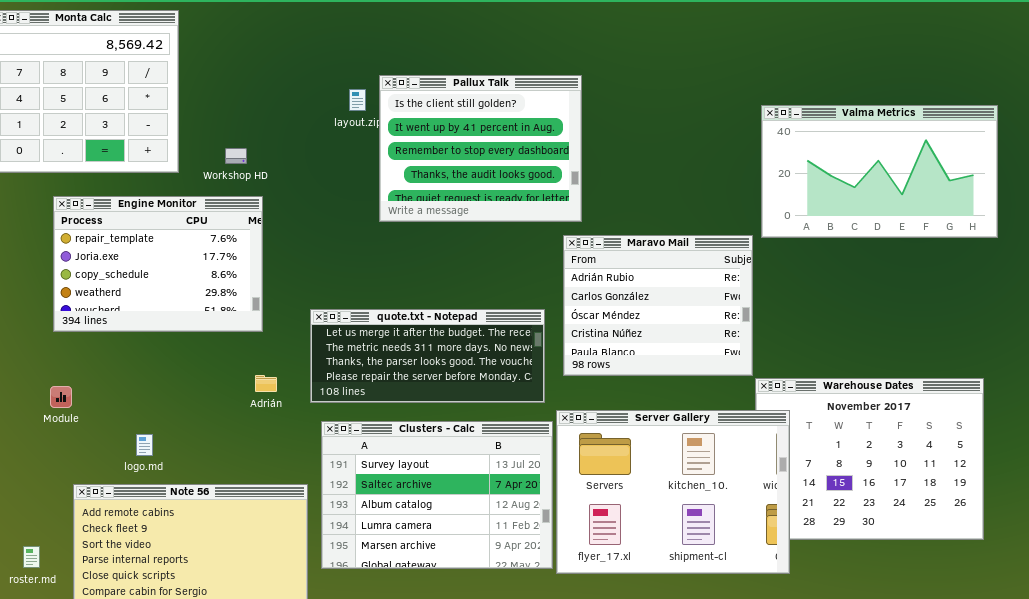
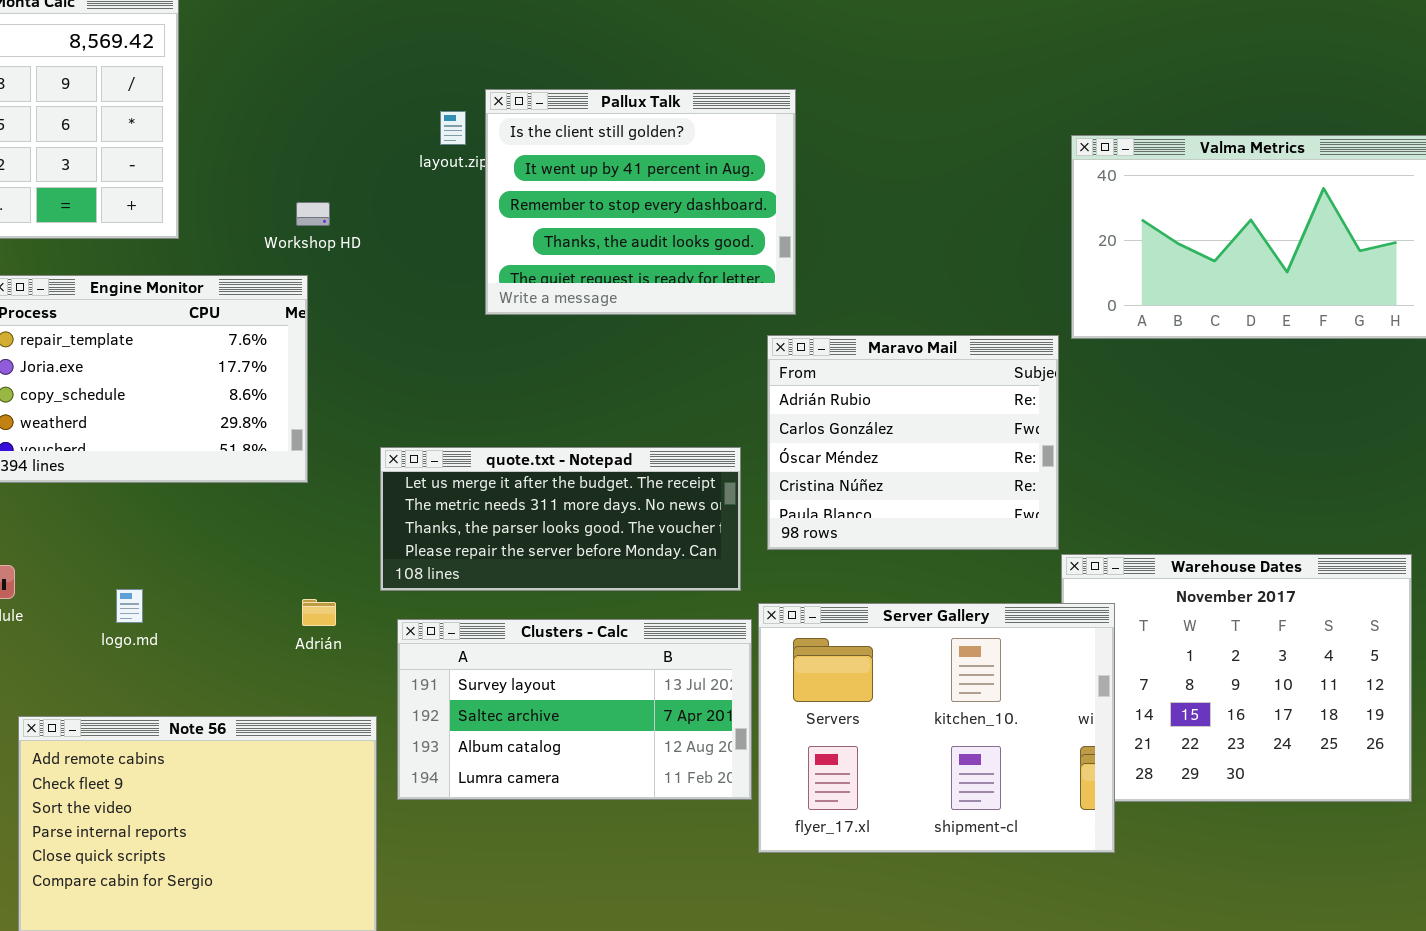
Workshop HD: [225,148,247,164] -> [296,202,330,226], moved
Adrián: [255,375,277,392] -> [302,599,336,626], moved
Clusters - Calc: [321,421,553,569] -> [397,619,752,800], resized
logo.md: [136,434,153,456] -> [116,589,143,623], moved

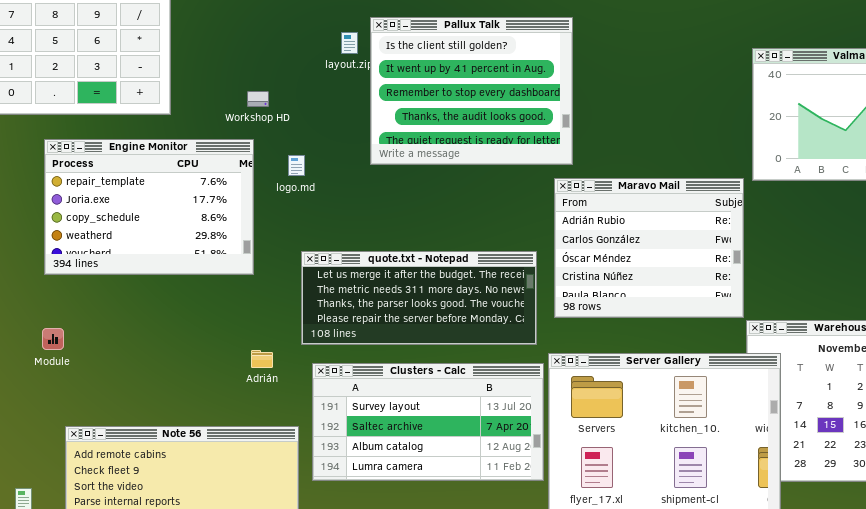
logo.md: [116,589,143,623] -> [288,155,305,176], moved

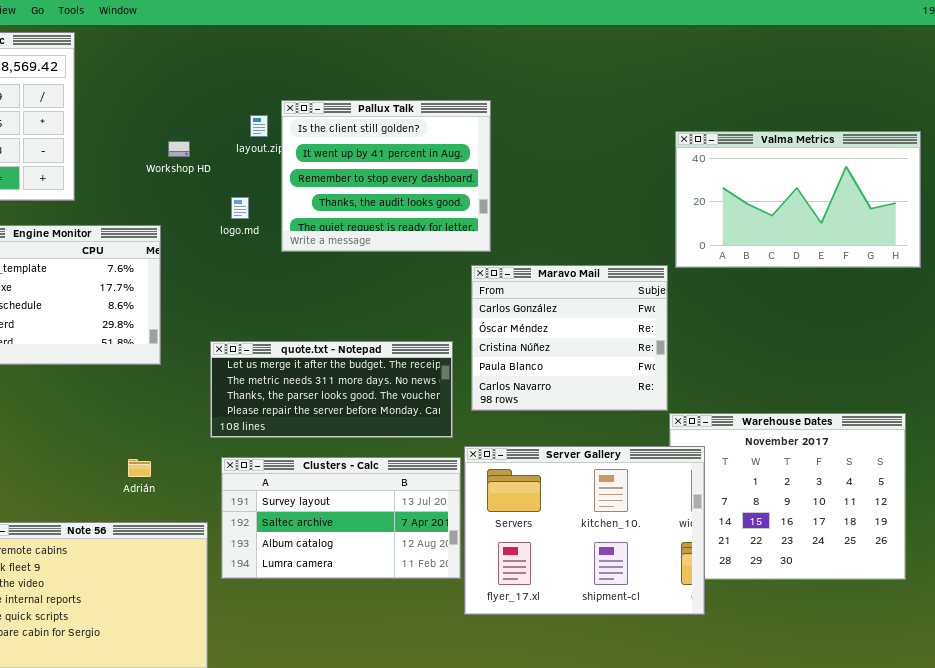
Workshop HD: [247,91,269,107] -> [168,141,190,157], moved
logo.md: [288,155,305,176] -> [231,197,249,219], moved
Maravo Mail: [554,178,744,318] -> [471,265,668,411], scrolled down 1 row
Adrián: [251,350,273,368] -> [128,459,151,477], moved

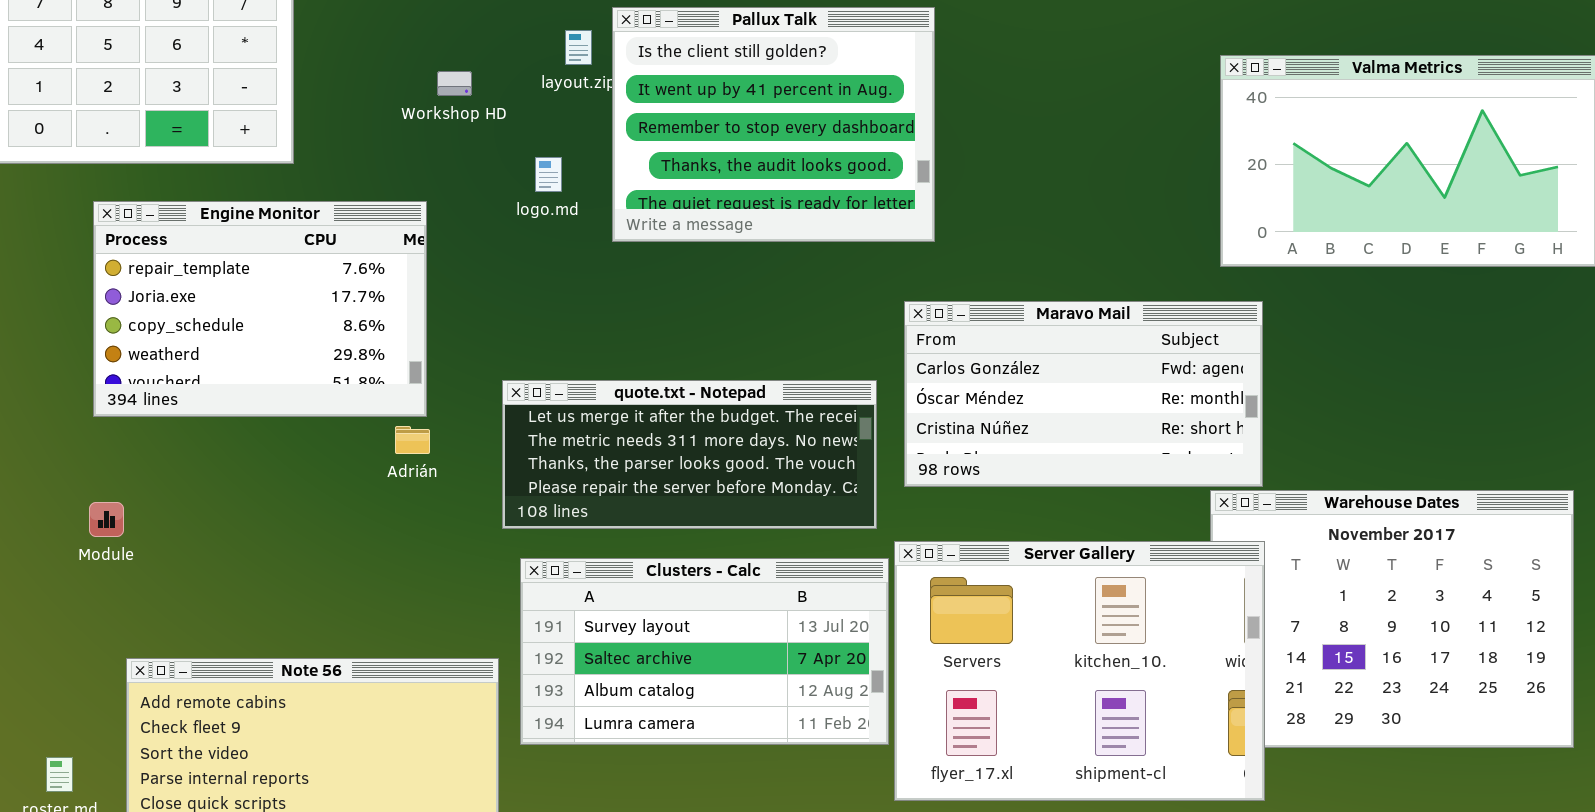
Maravo Mail: [471,265,668,411] -> [904,301,1263,487], resized
Adrián: [128,459,151,477] -> [395,426,430,454], moved

